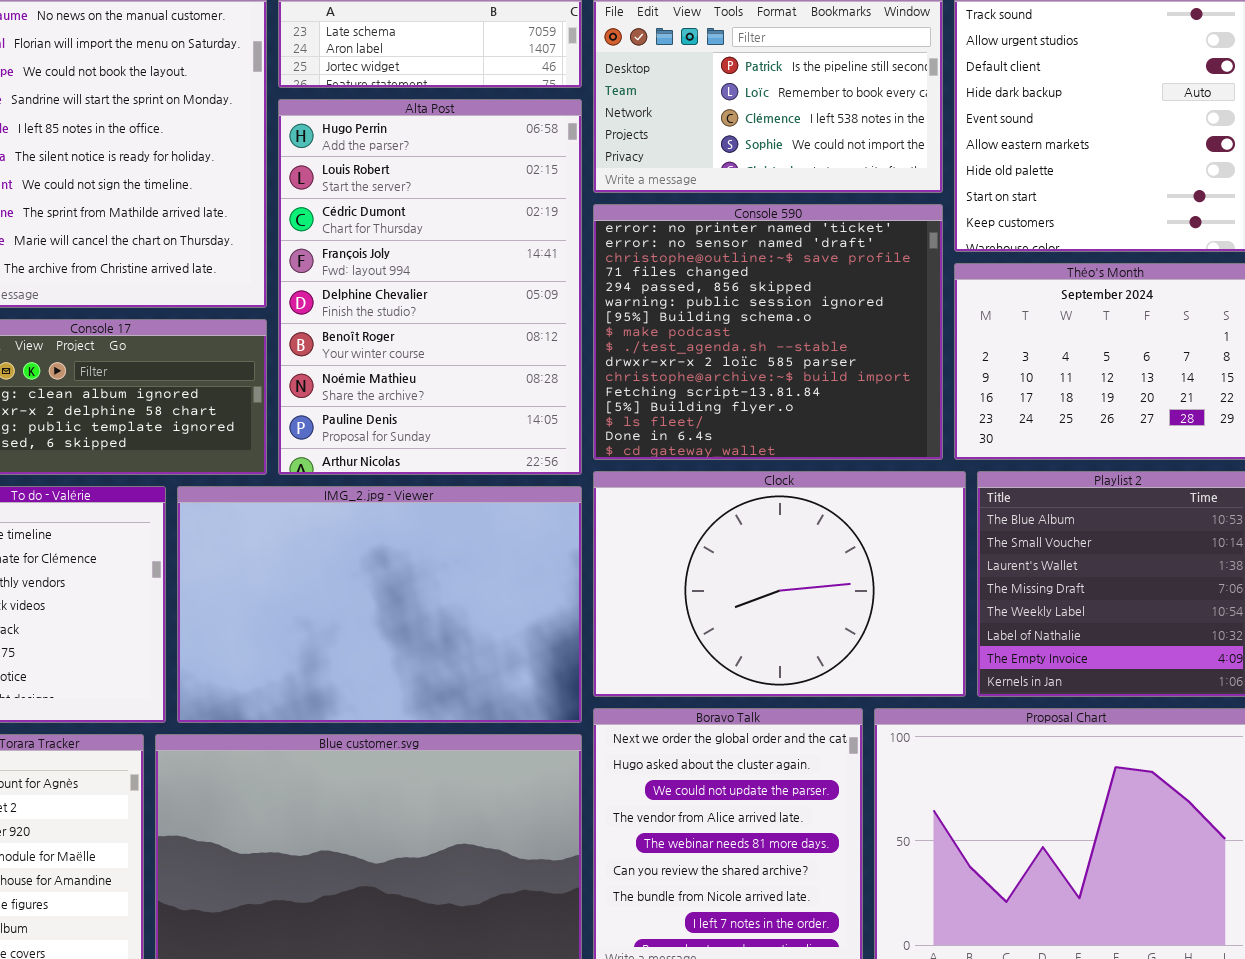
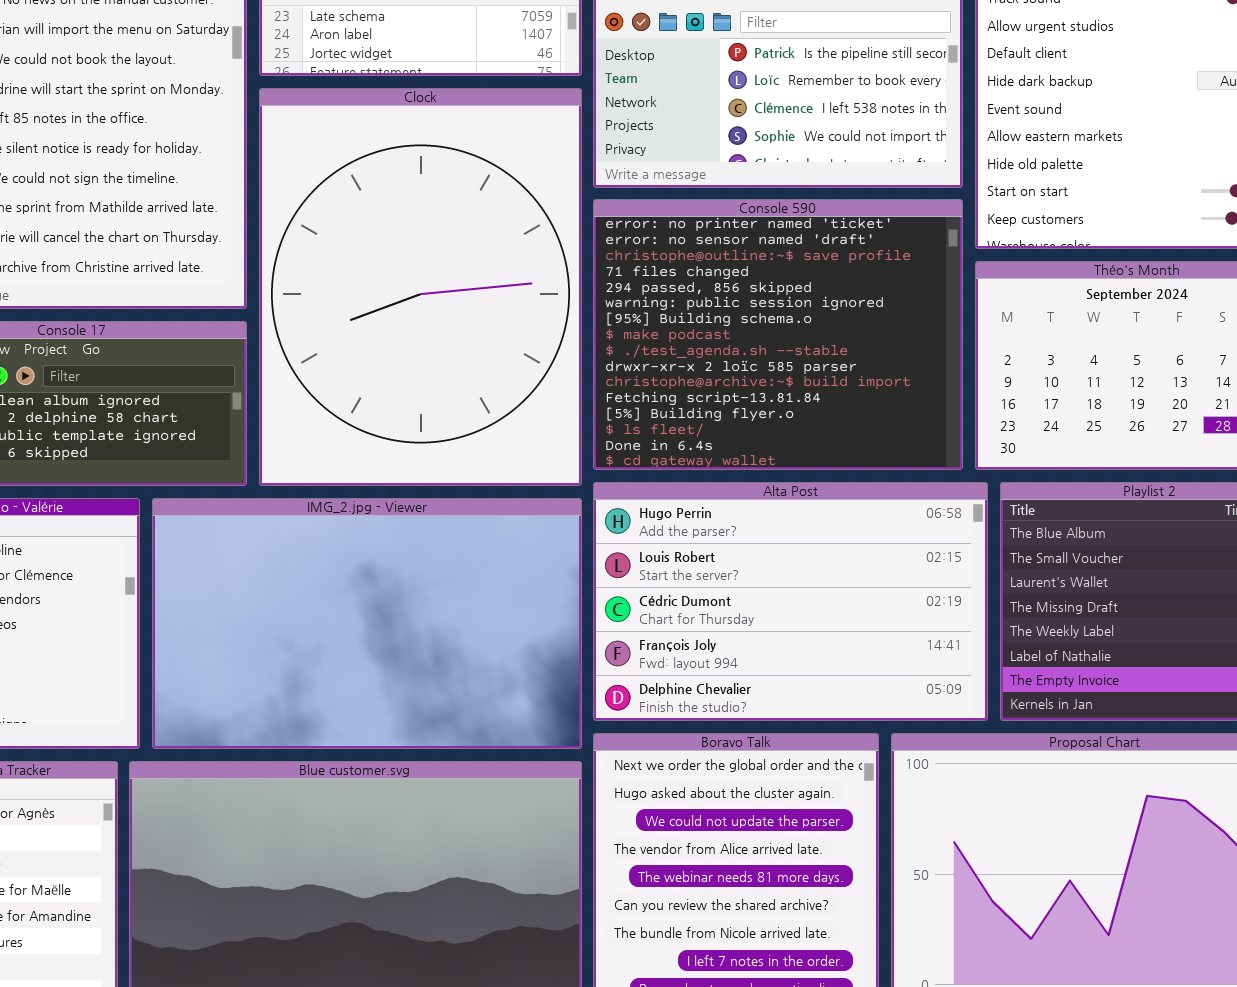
Alta Post: [278,99,582,475] -> [593,482,988,721], moved, resized
Clock: [593,471,966,697] -> [259,88,582,486], moved, resized

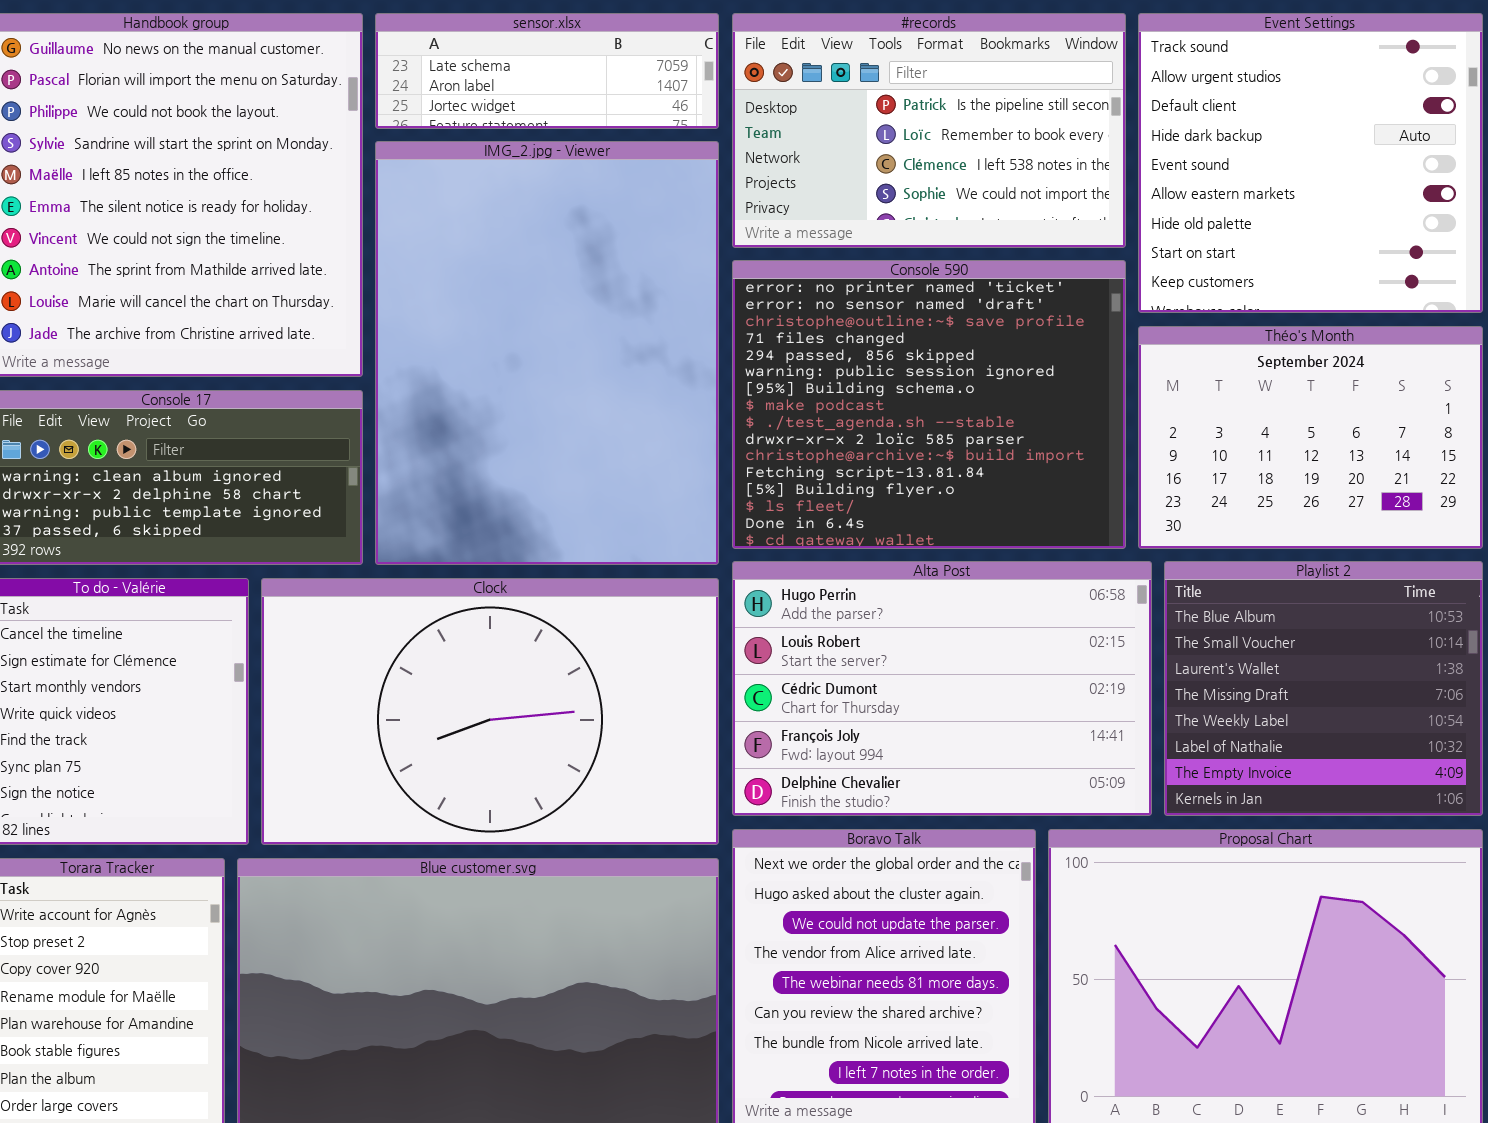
Clock: [259,88,582,486] -> [261,578,719,845], moved, resized
IMG_2.jpg - Viewer: [152,498,582,749] -> [375,141,719,565], moved, resized

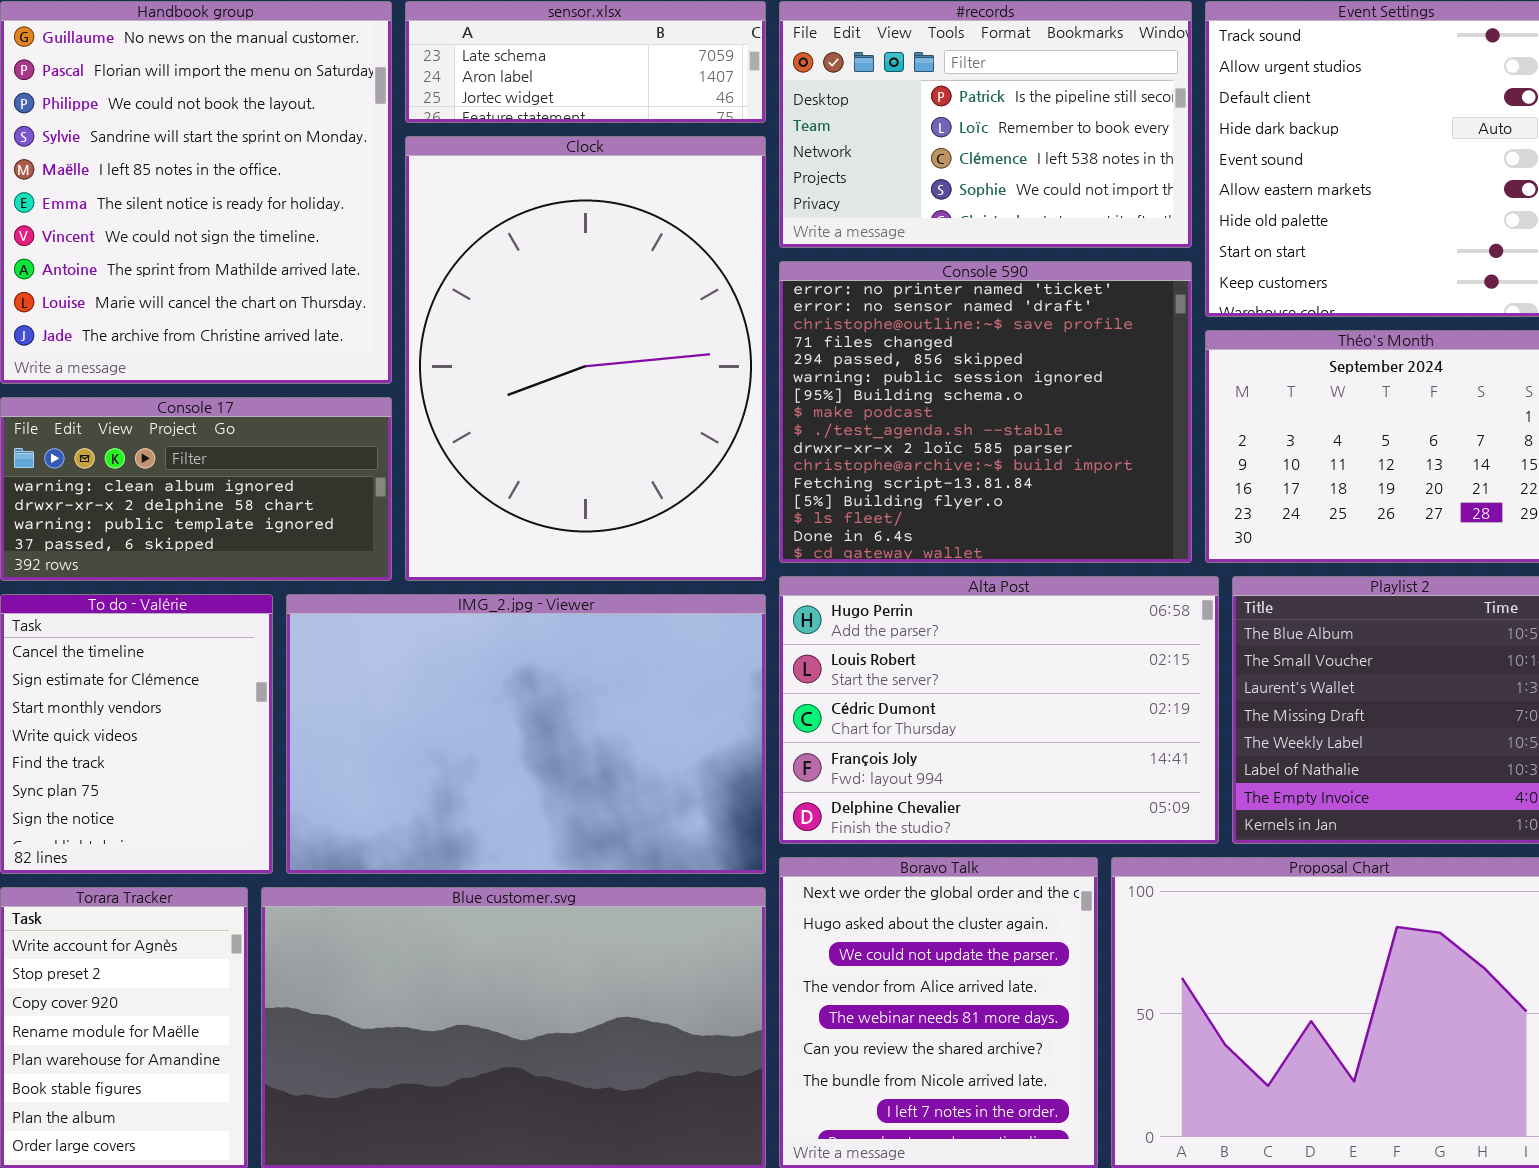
IMG_2.jpg - Viewer: [375,141,719,565] -> [286,594,766,874], moved, resized
Clock: [261,578,719,845] -> [405,136,766,581], moved, resized

